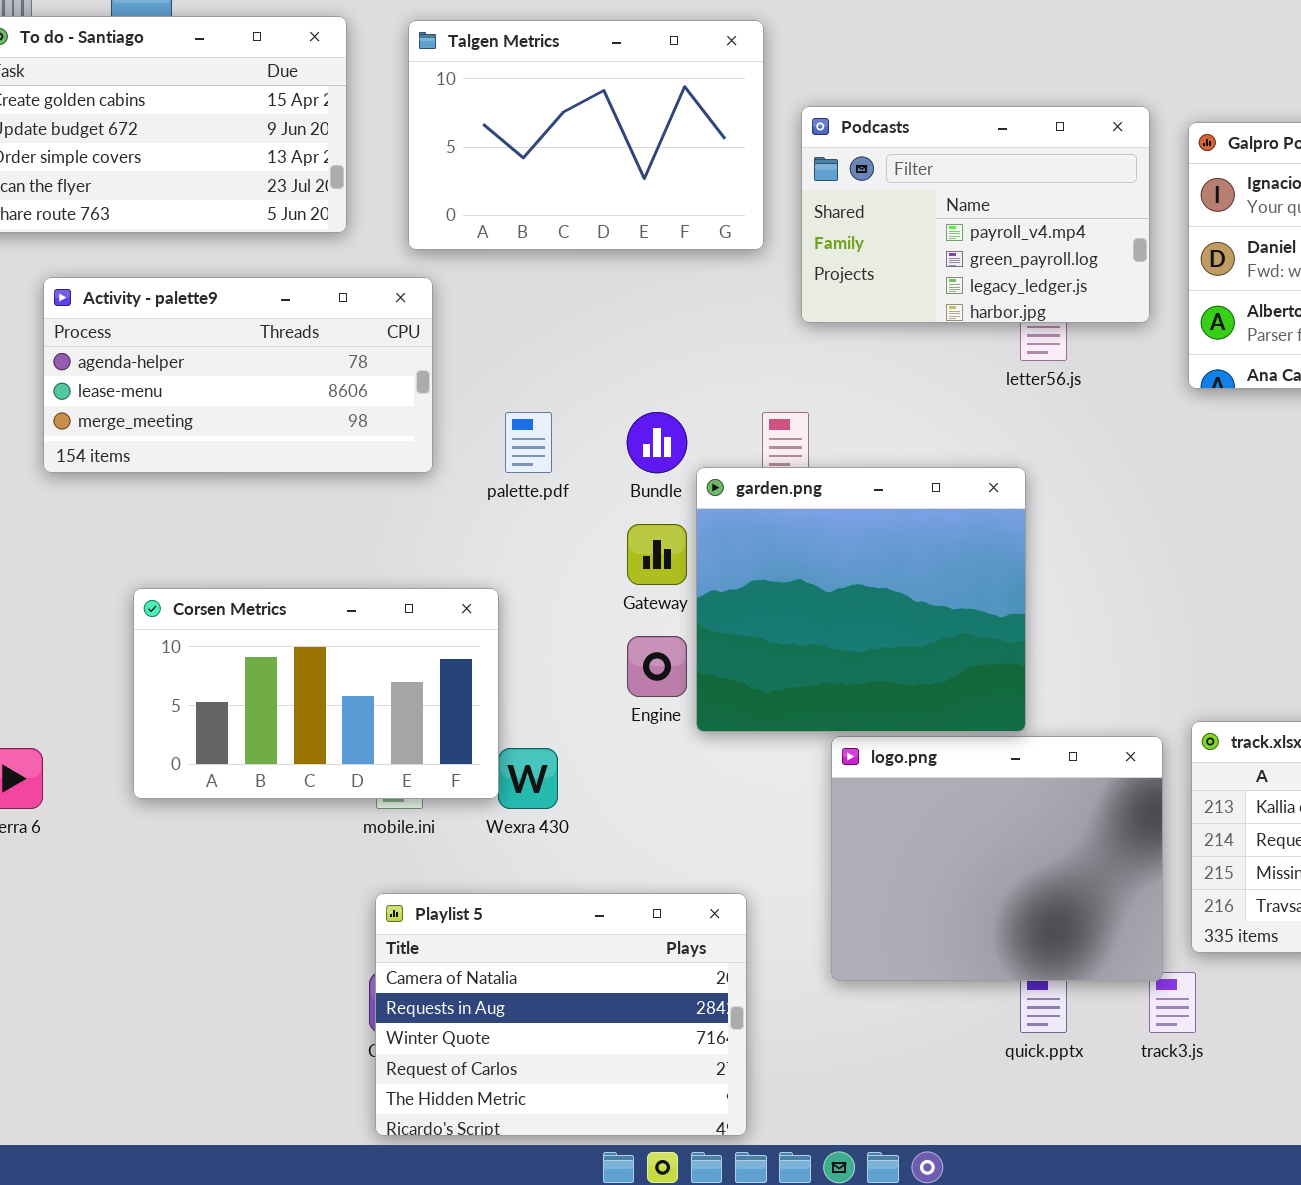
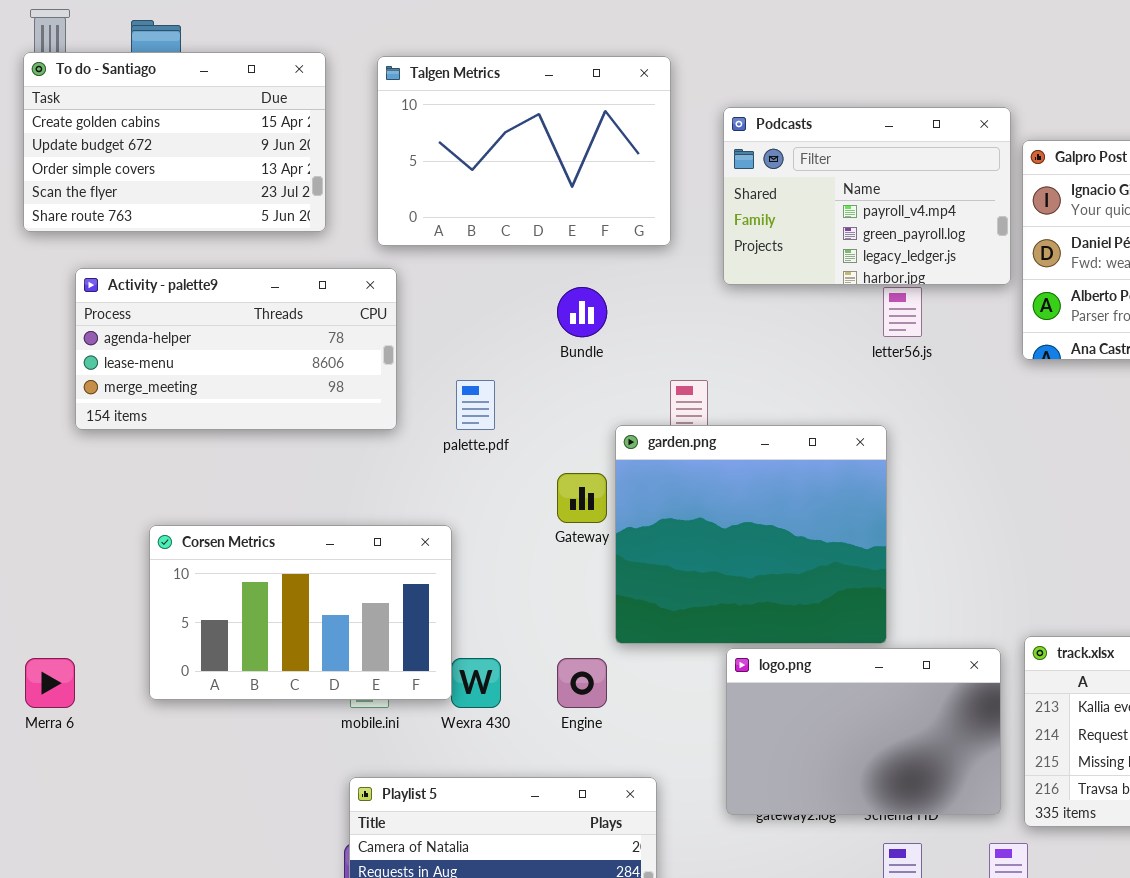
Podcasts: [801,106,1150,323] -> [723,107,1011,285], moved
Bundle: [627,412,687,473] -> [557,287,607,337], moved
Engine: [627,636,687,697] -> [557,658,607,708], moved
logo.png: [831,736,1163,981] -> [726,648,1001,815], resized

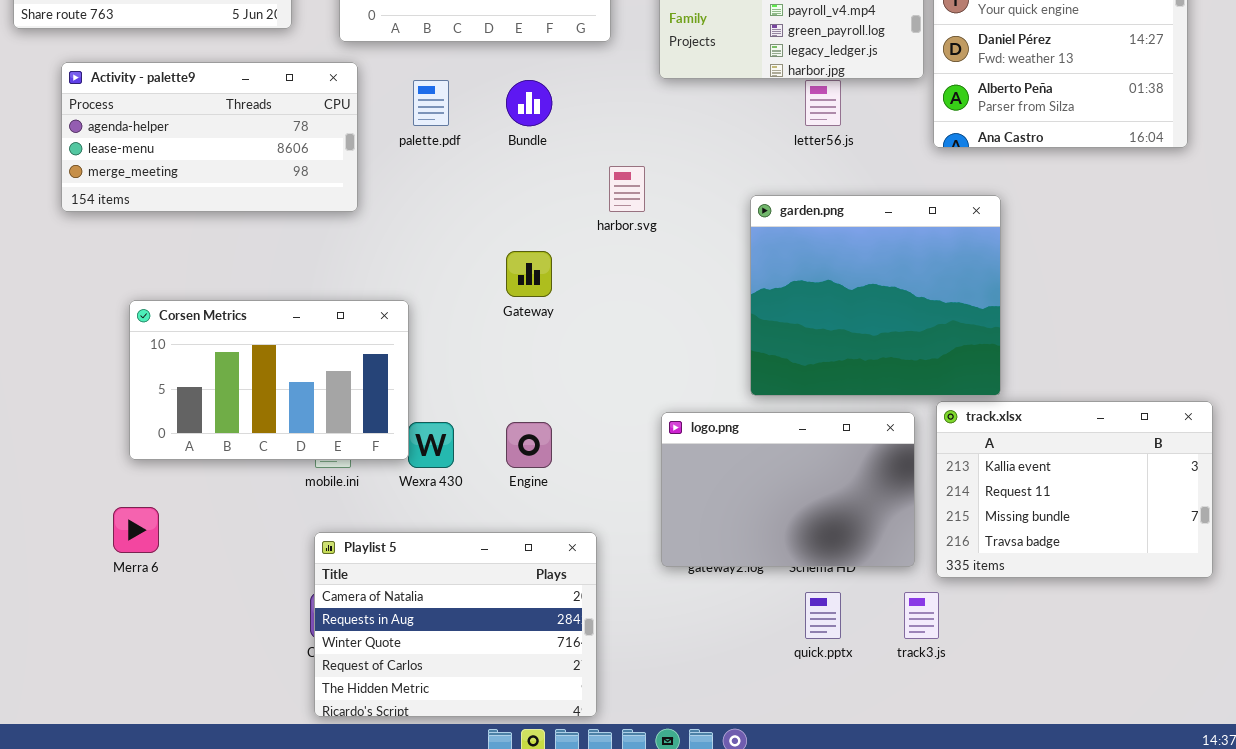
palette.pdf: [456,380,495,430] -> [413,80,449,126], moved
garden.png: [615,425,887,644] -> [750,195,1001,396], moved
Merra 6: [25,658,75,708] -> [113,507,159,553], moved

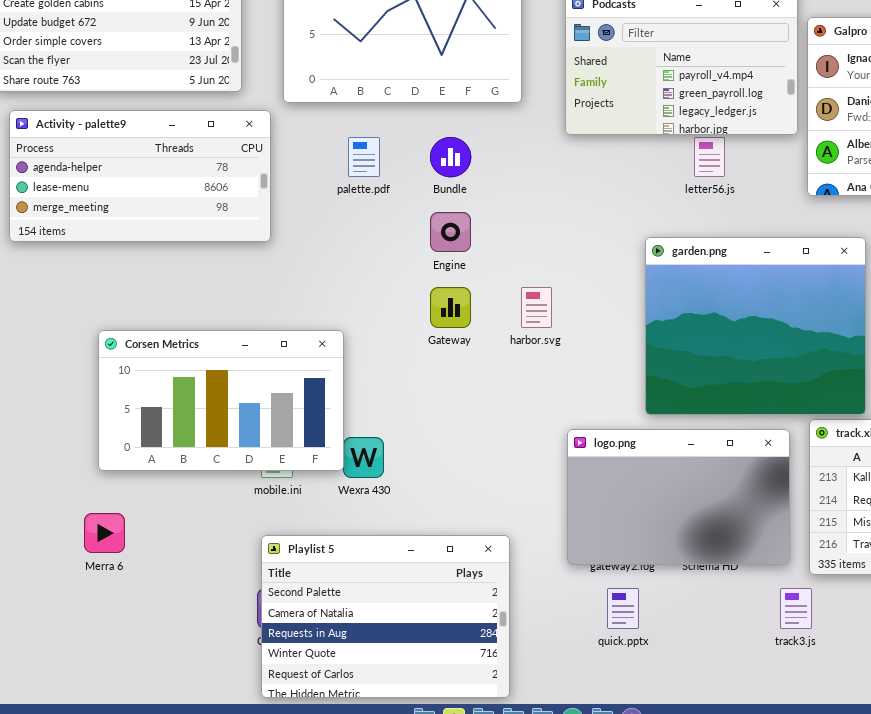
Activity - palette9: [61,62,358,212] -> [9,110,271,242], moved
harbor.svg: [609,166,645,212] -> [521,287,552,328], moved
Engine: [506,422,552,468] -> [430,212,471,252], moved
Playlist 5: [314,532,597,717] -> [261,535,510,698], scrolled up 1 row
quick.pptx: [805,592,841,639] -> [607,588,639,629], moved

